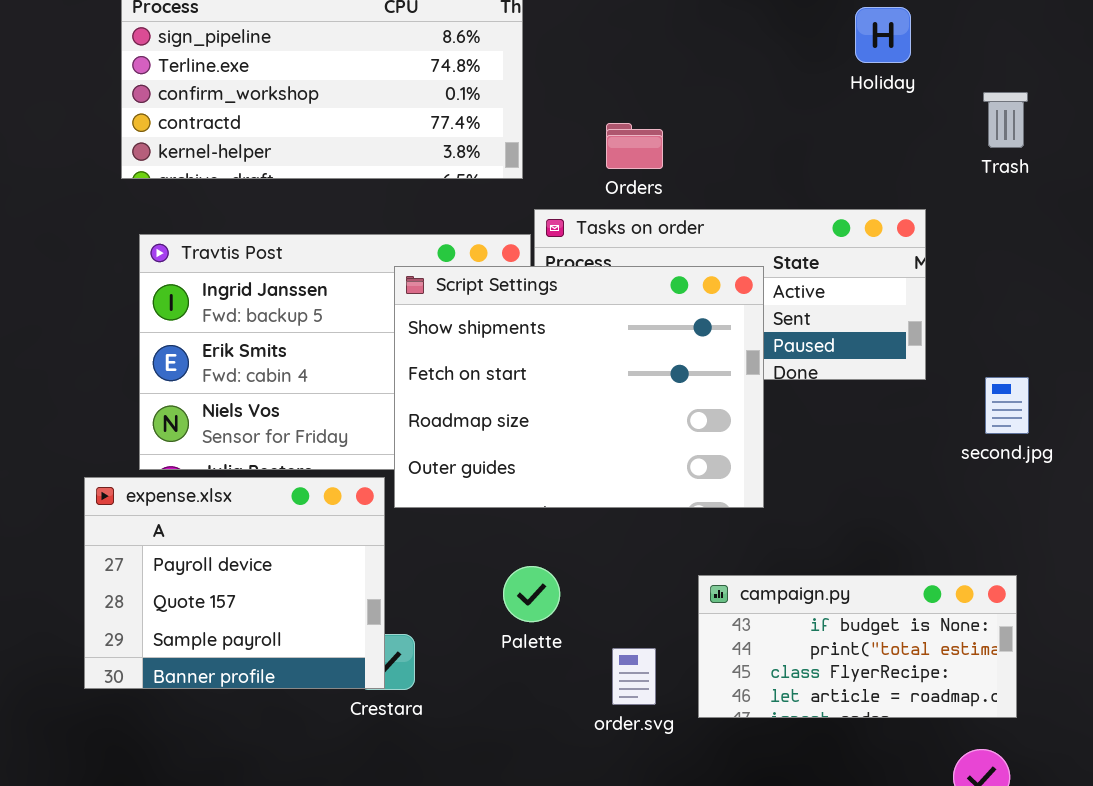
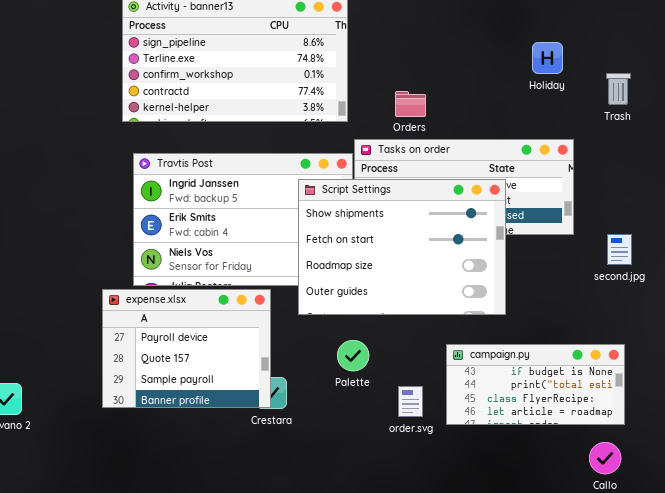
Holiday: [855,7,911,63] -> [532,42,563,74], moved
Script Settings: [394,266,764,508] -> [298,179,506,315], moved

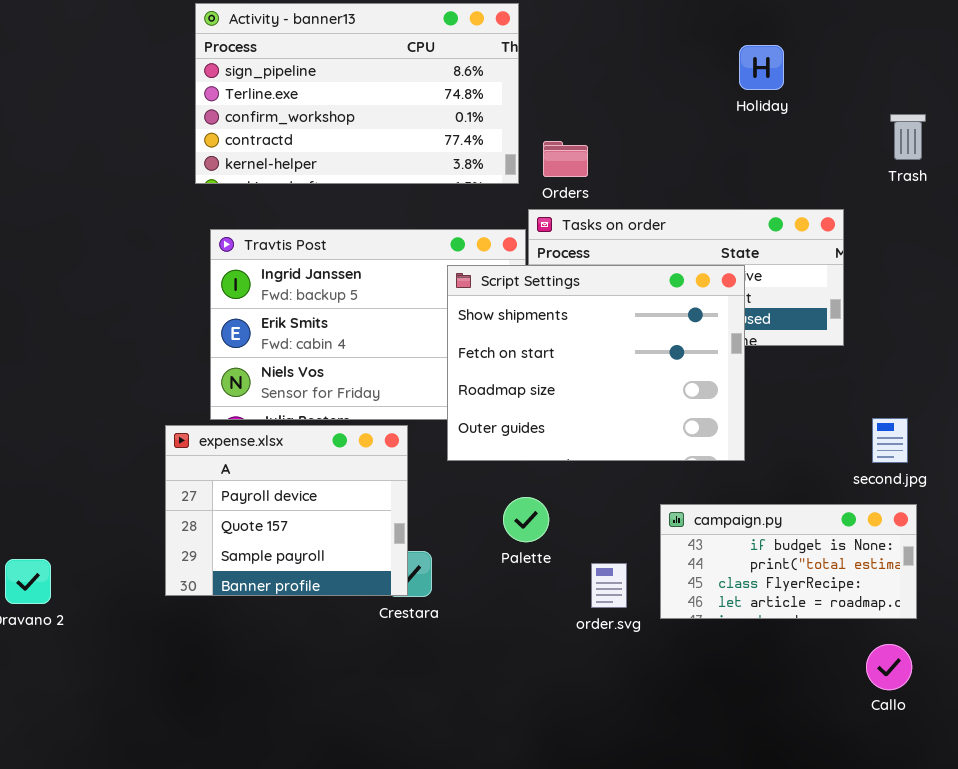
Holiday: [532,42,563,74] -> [739,45,784,90], moved
Orders: [395,91,426,117] -> [543,141,588,177], moved
second.jpg: [607,234,632,265] -> [872,418,908,463], moved

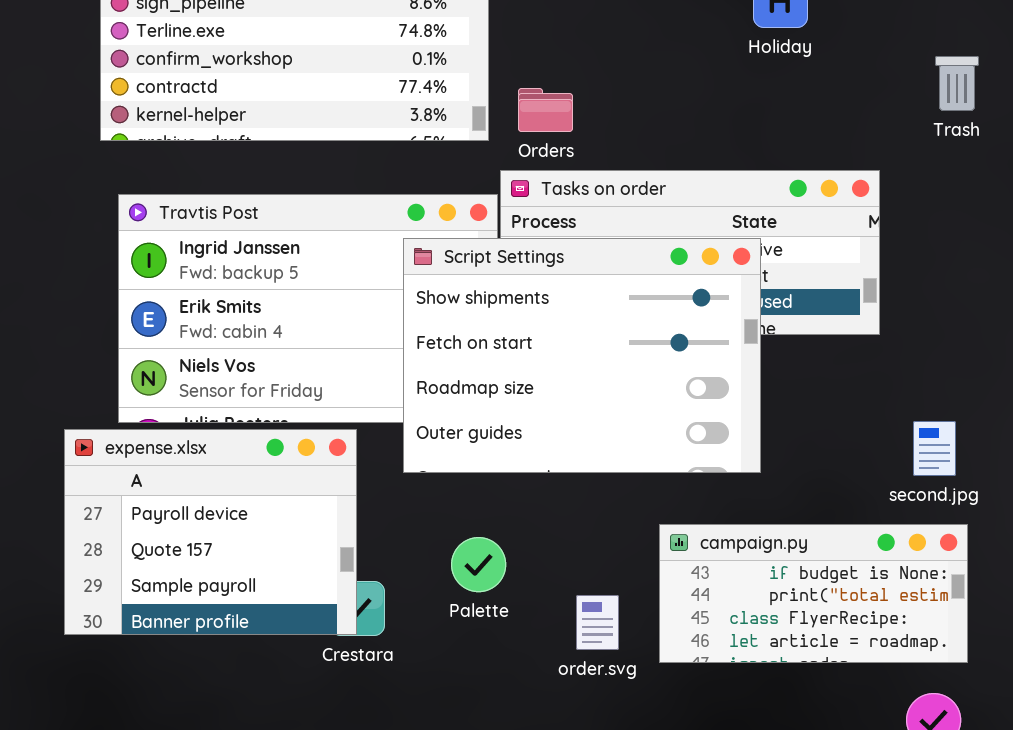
Palette: [503,497,549,542] -> [451,537,506,592], moved

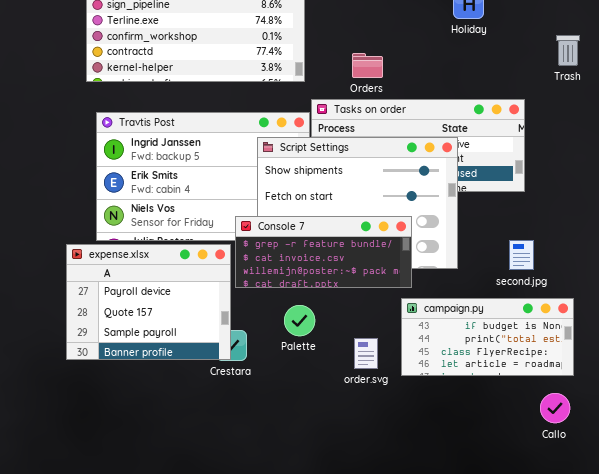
Orders: [518,88,573,132] -> [352,53,383,78], moved
Console 7: none -> [235,216,412,288], opened
second.jpg: [913,421,956,476] -> [509,240,534,270], moved

